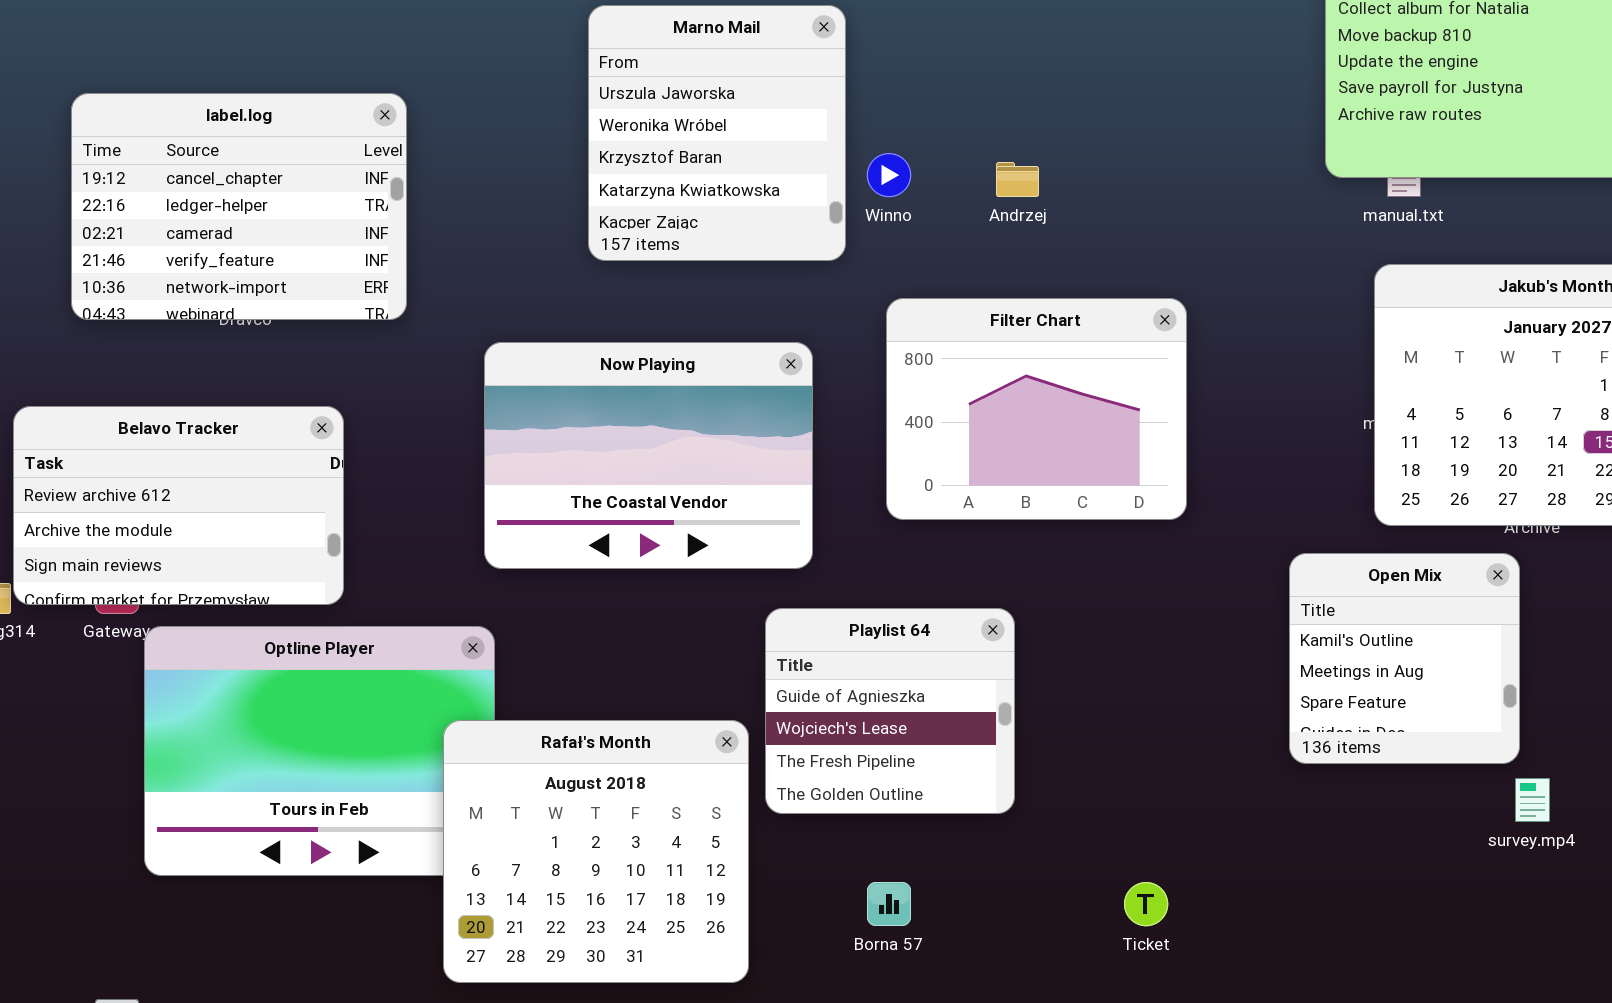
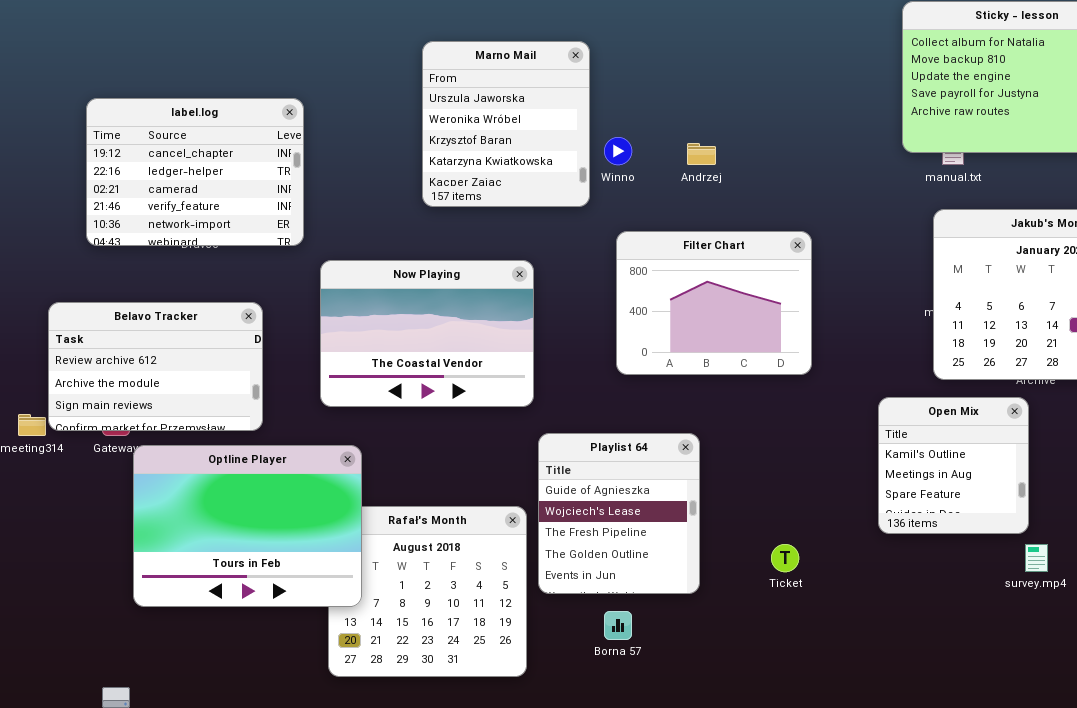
Now Playing: [484,342,813,569] -> [320,260,534,407], moved
Playlist 64: [765,608,1015,814] -> [538,433,700,594], resized
Optline Player: [144,626,495,876] -> [133,445,362,607], raised
Ticket: [1124,882,1168,926] -> [771,544,799,572], moved

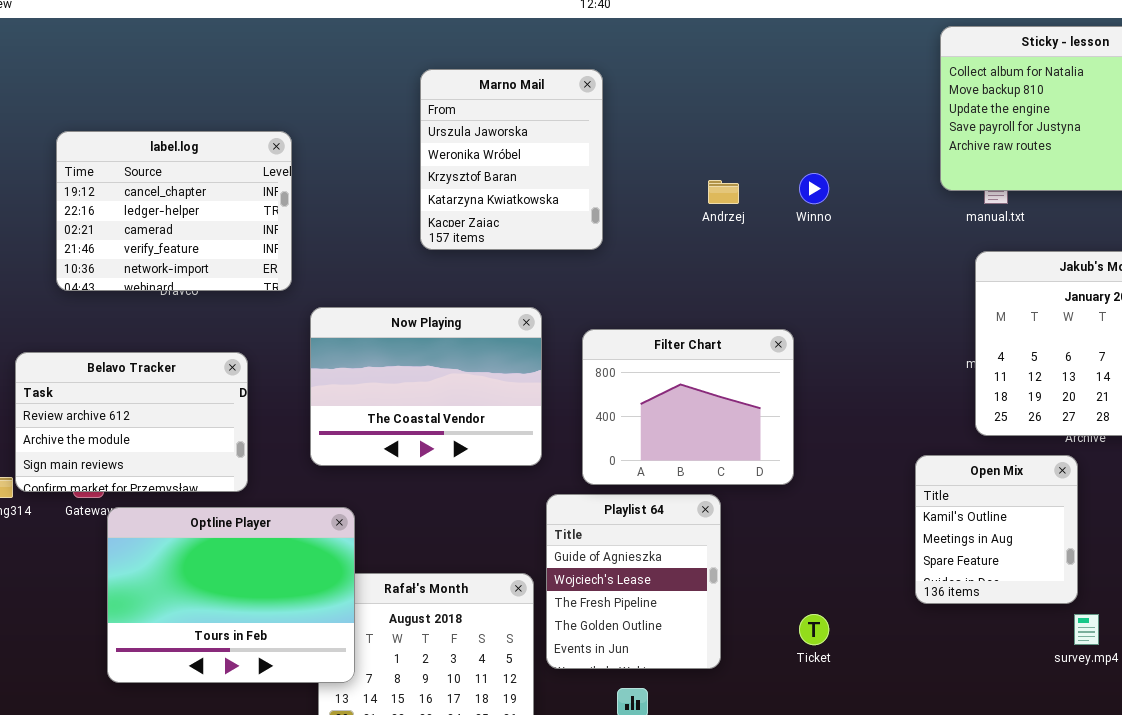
Winno: [604,137,632,165] -> [799,173,829,204], moved
Filter Chart: [616,231,812,375] -> [582,329,794,485], moved

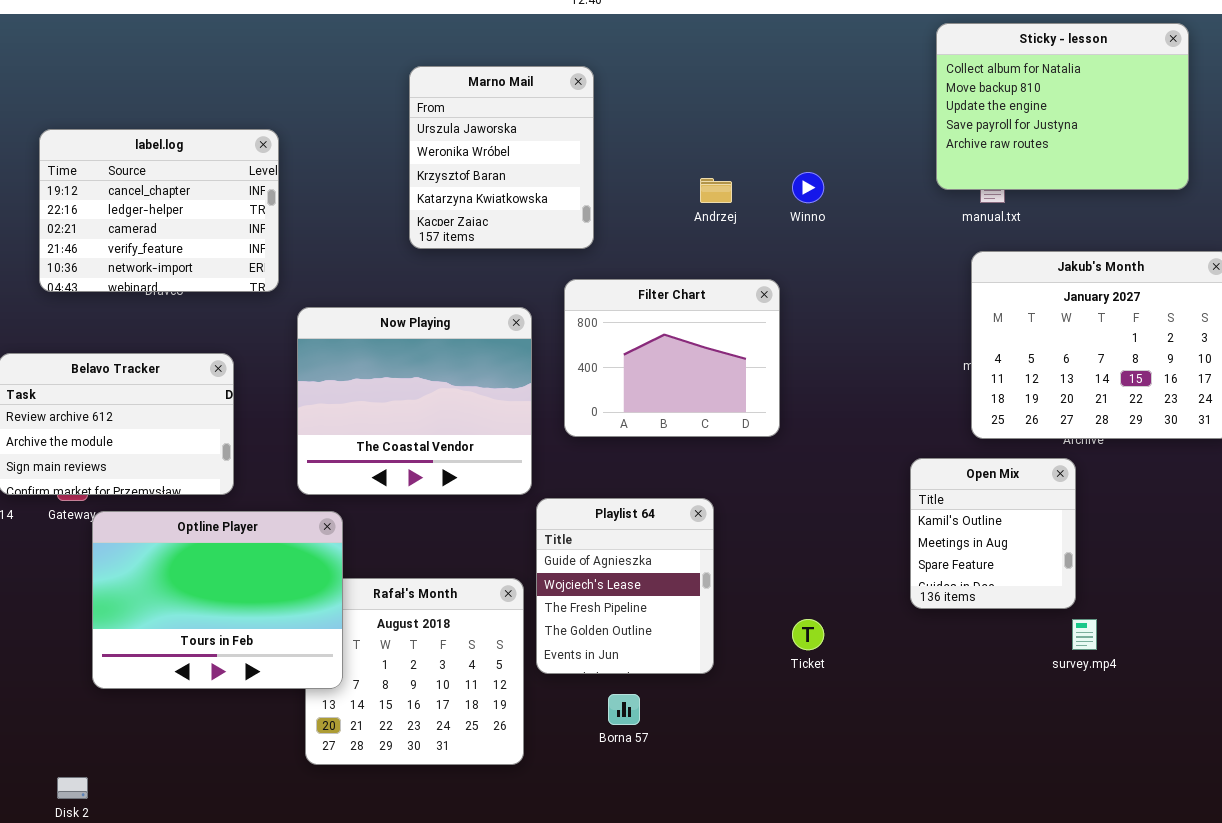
Now Playing: [310,307,542,466] -> [297,307,532,495], resized
Filter Chart: [582,329,794,485] -> [564,279,780,437], moved

